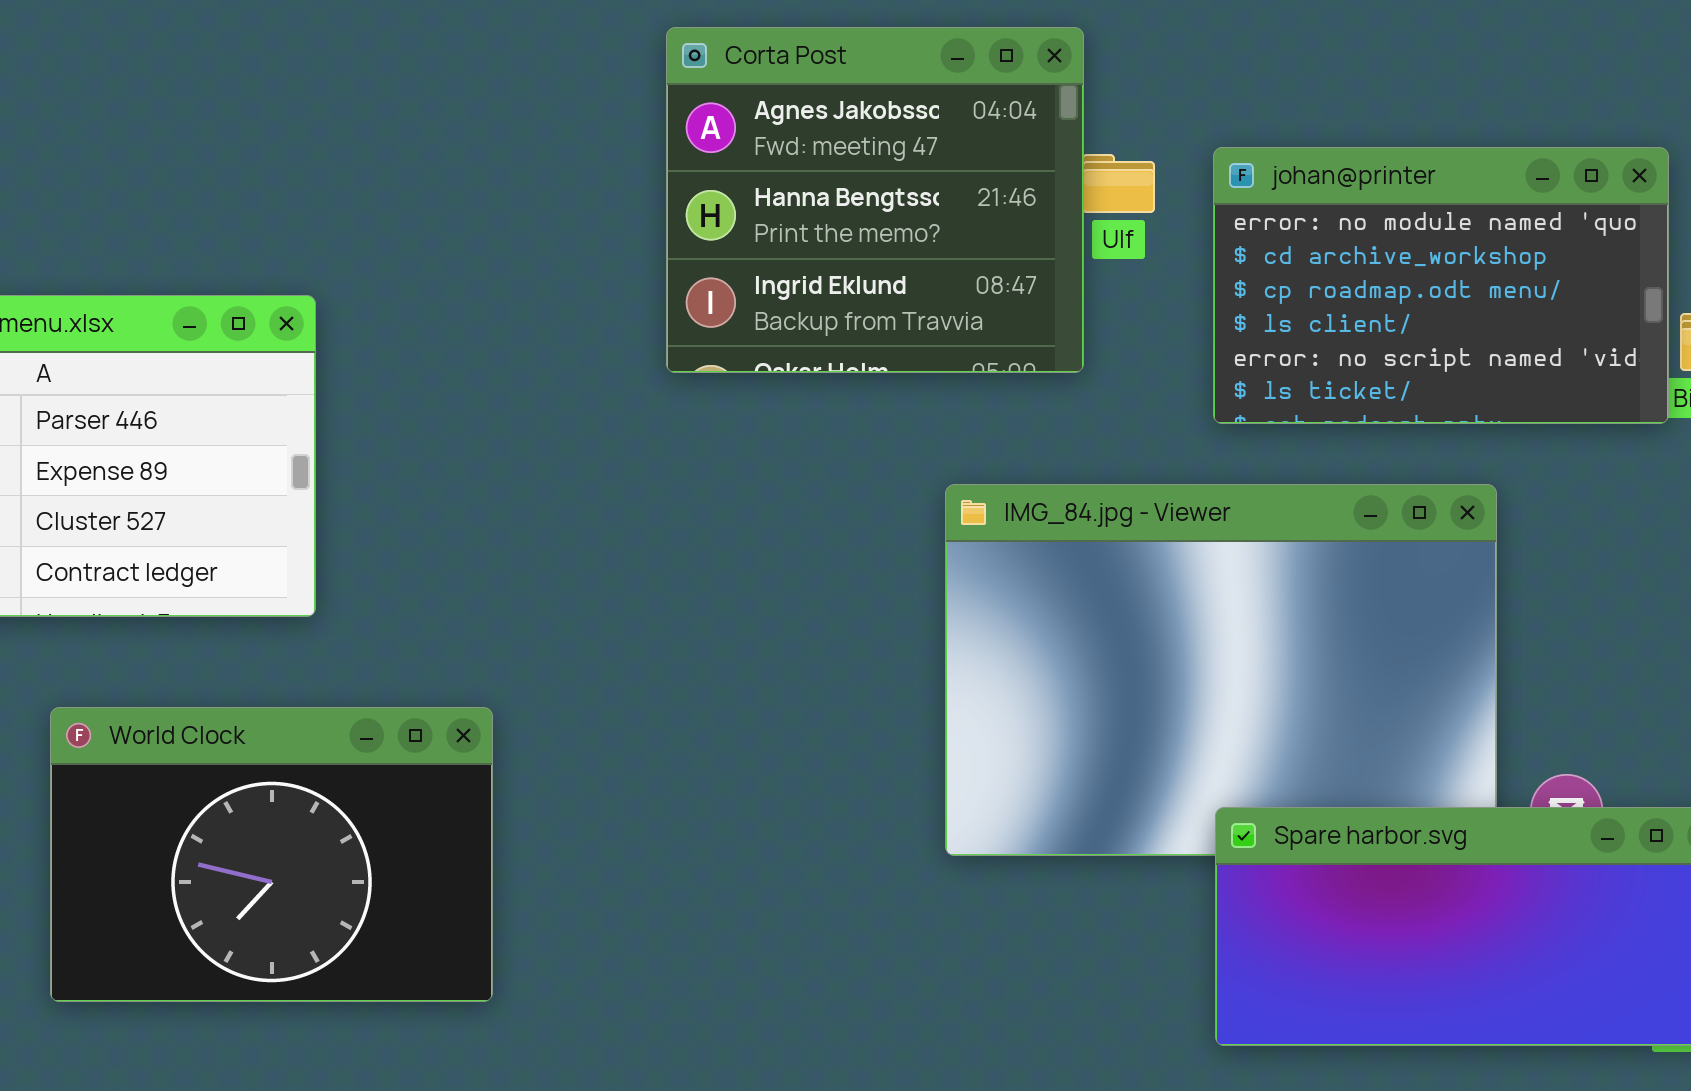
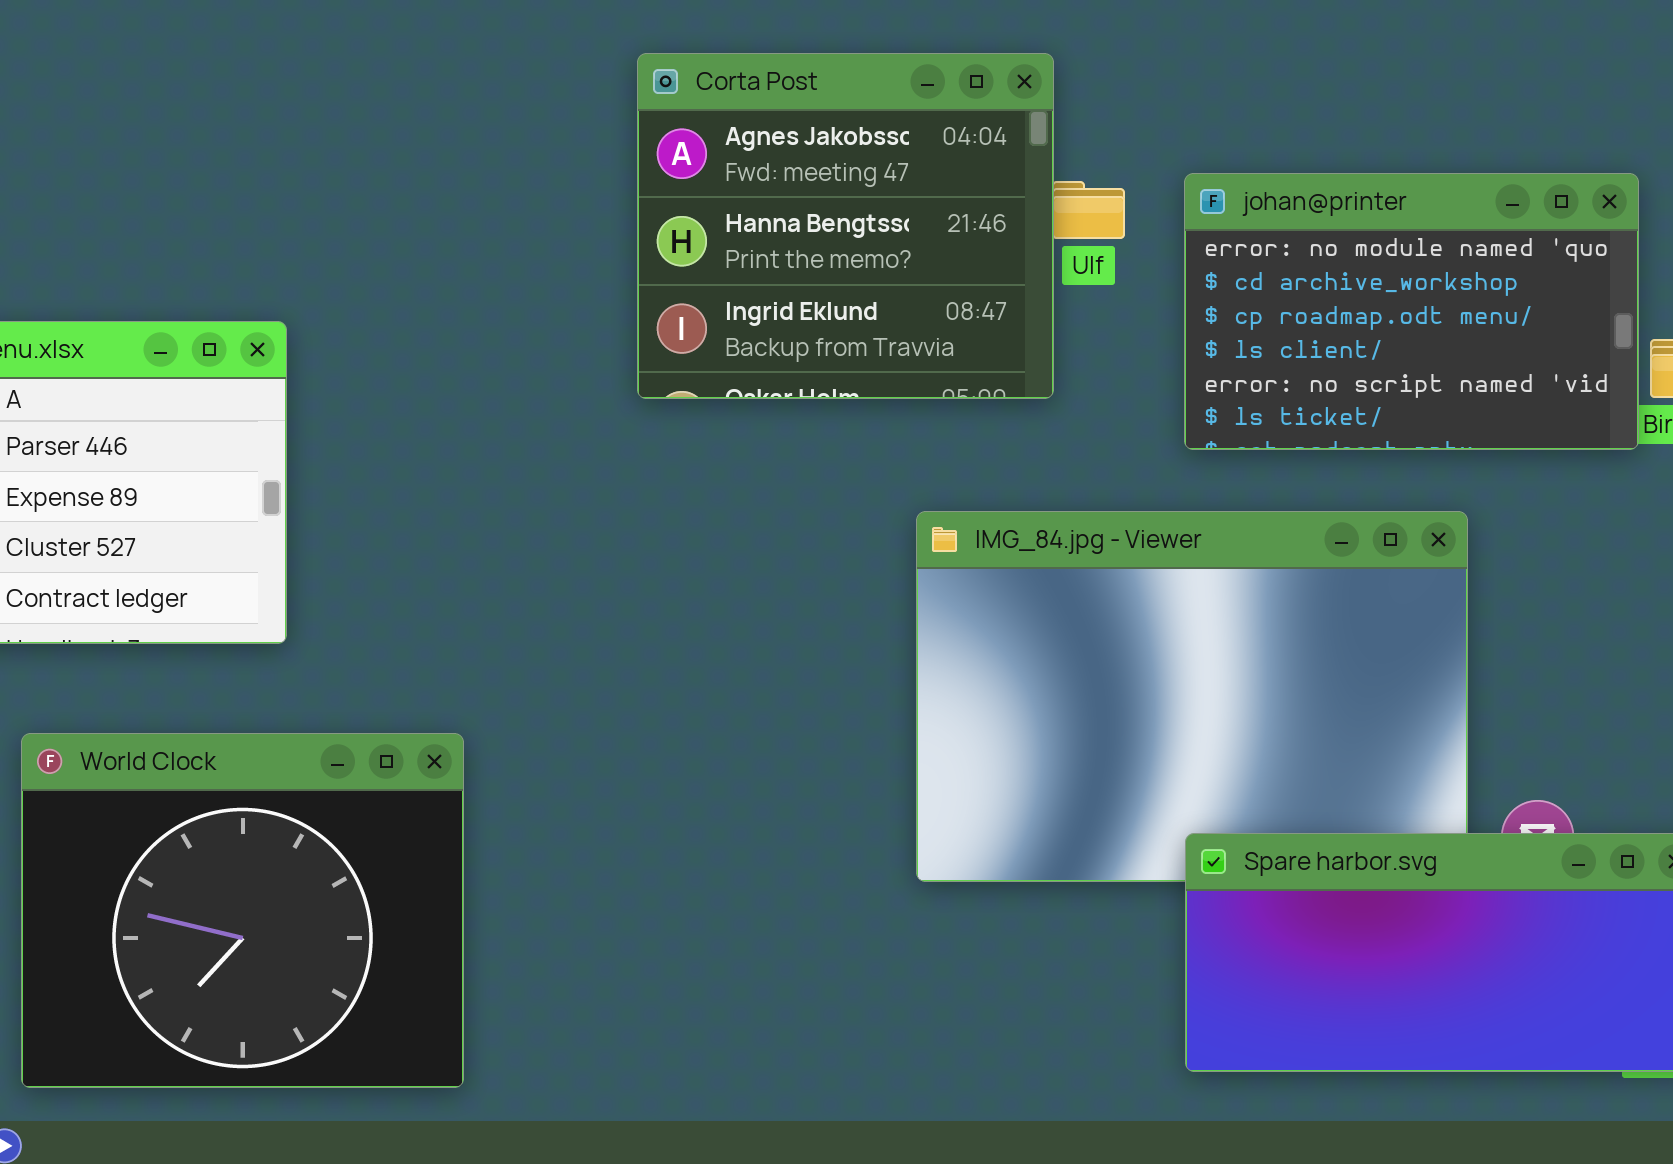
World Clock: [50,707,493,1002] -> [21,733,464,1088], resized

